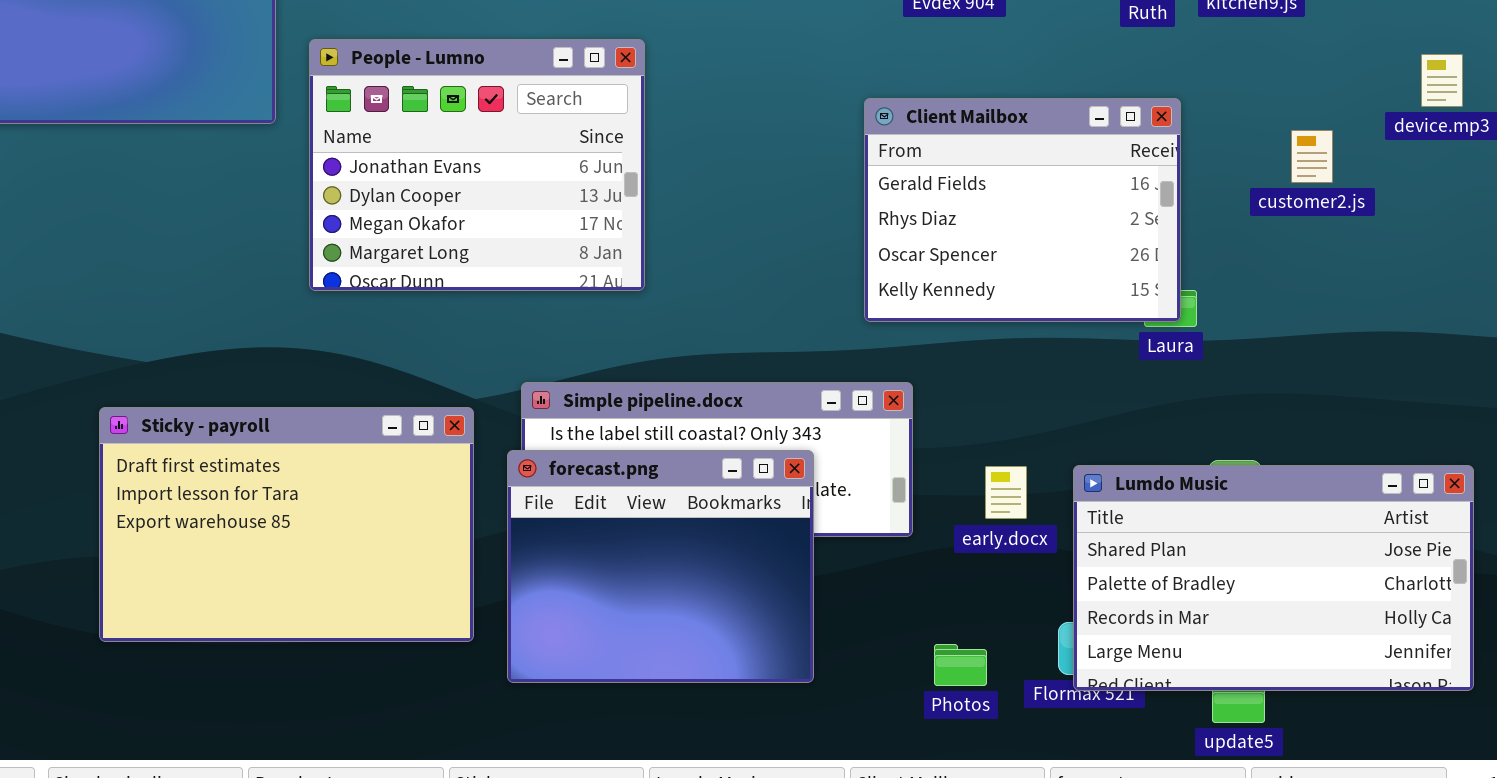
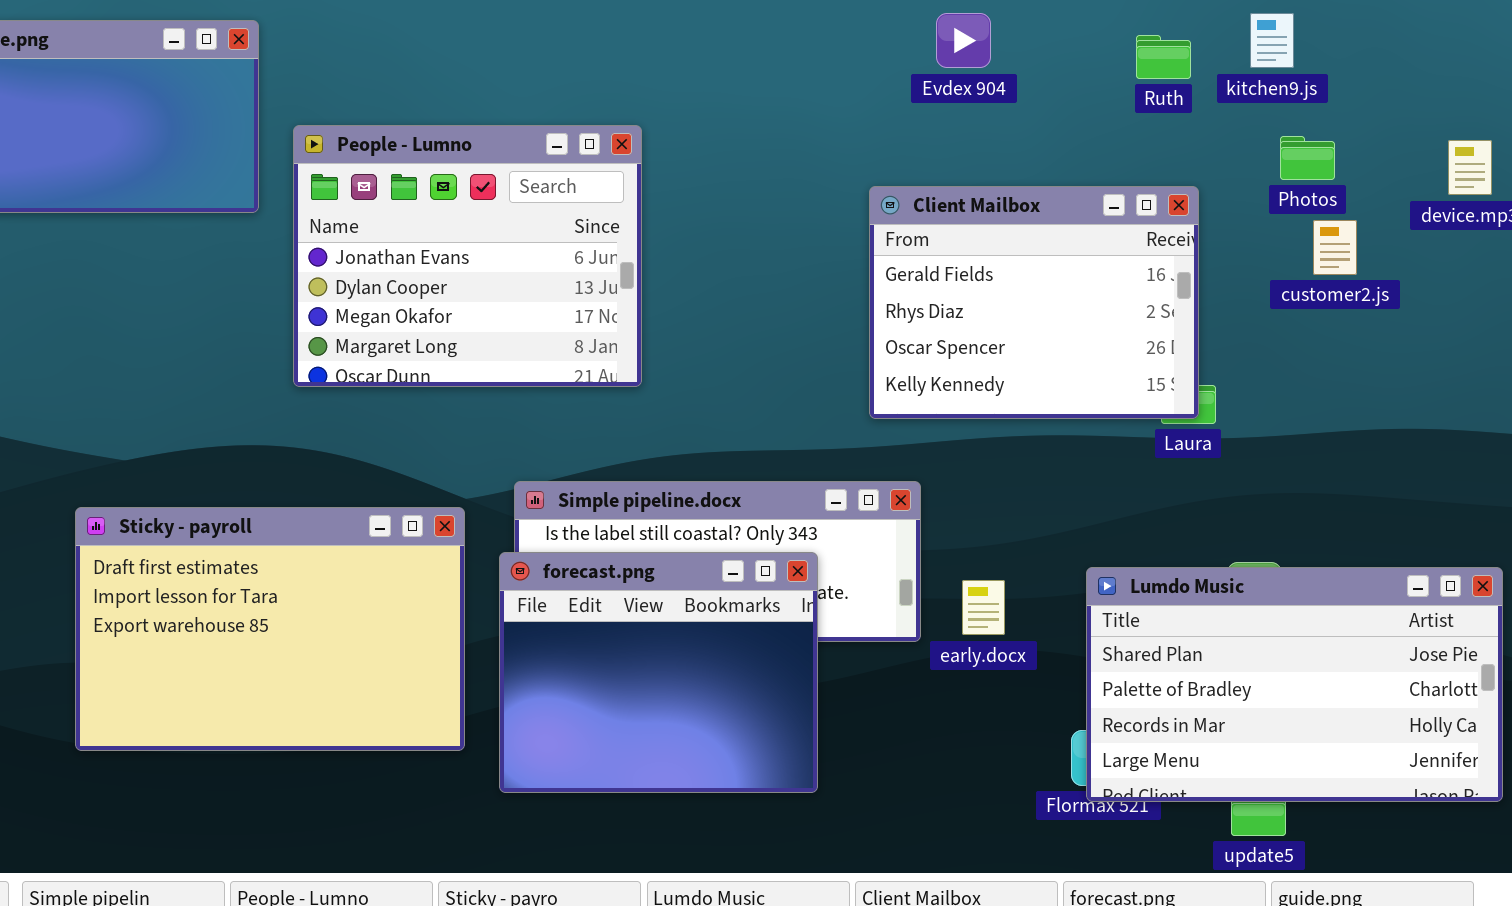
early.docx: [985,466,1027,519] -> [962,580,1005,635], moved
Photos: [934,644,987,686] -> [1280,136,1335,180], moved

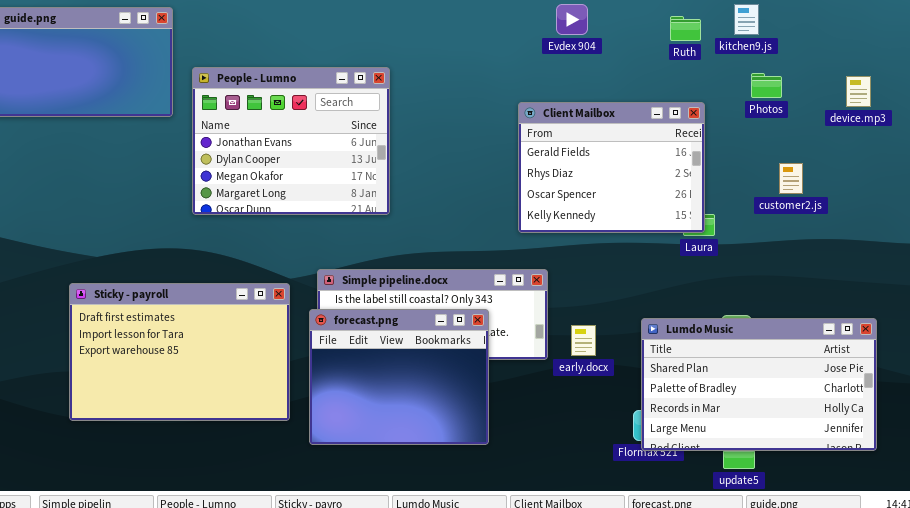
customer2.js: [1313,220,1357,275] -> [779,163,803,194], moved

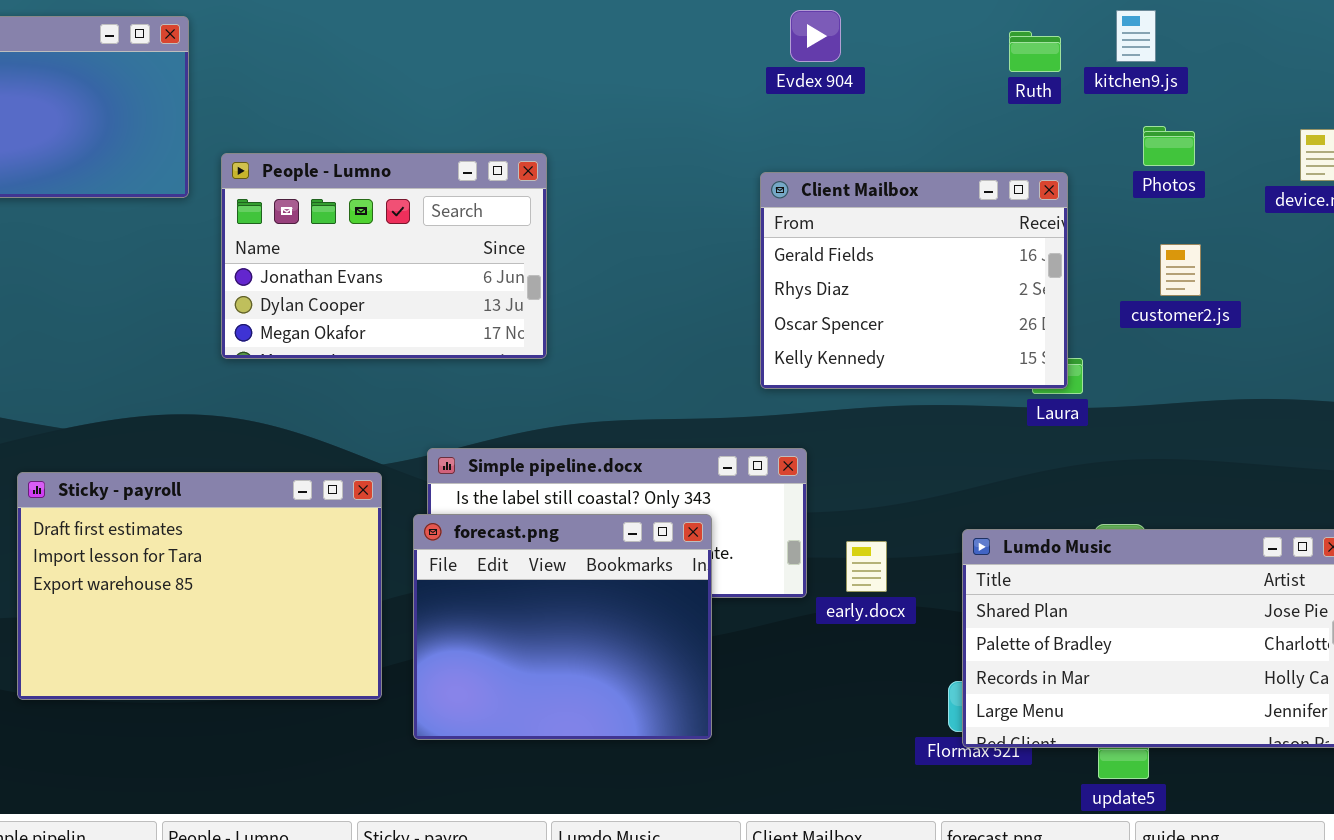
Evdex 904: [556,4,588,35] -> [790,10,841,62], moved
People - Lumno: [192,67,390,215] -> [221,153,547,359], resized
customer2.js: [779,163,803,194] -> [1160,244,1201,296], moved

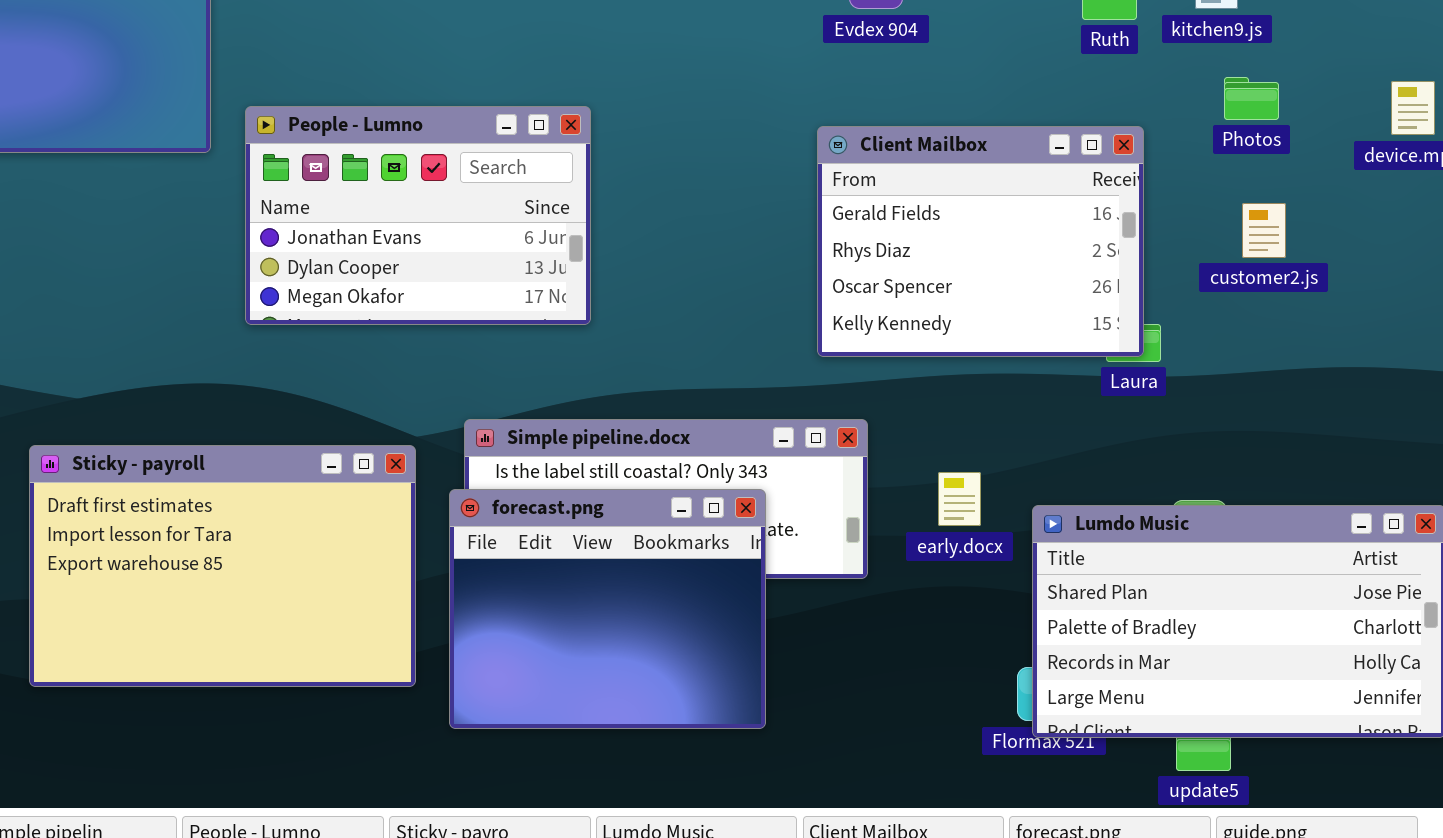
early.docx: [846,541,887,592] -> [938,472,981,526], moved

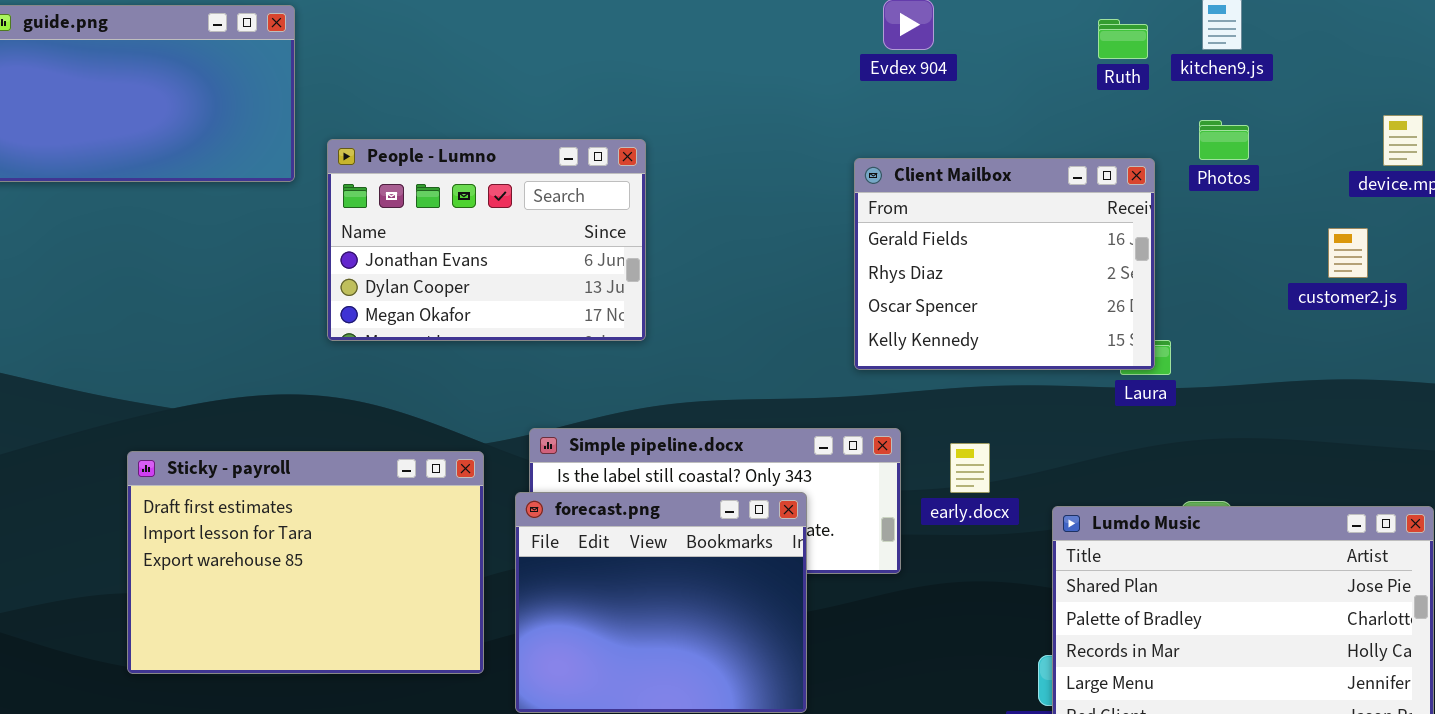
Photos: [1224,77,1279,120] -> [1199,120,1249,160], moved
customer2.js: [1242,203,1286,258] -> [1328,228,1368,278], moved
early.docx: [938,472,981,526] -> [950,443,990,493], moved

